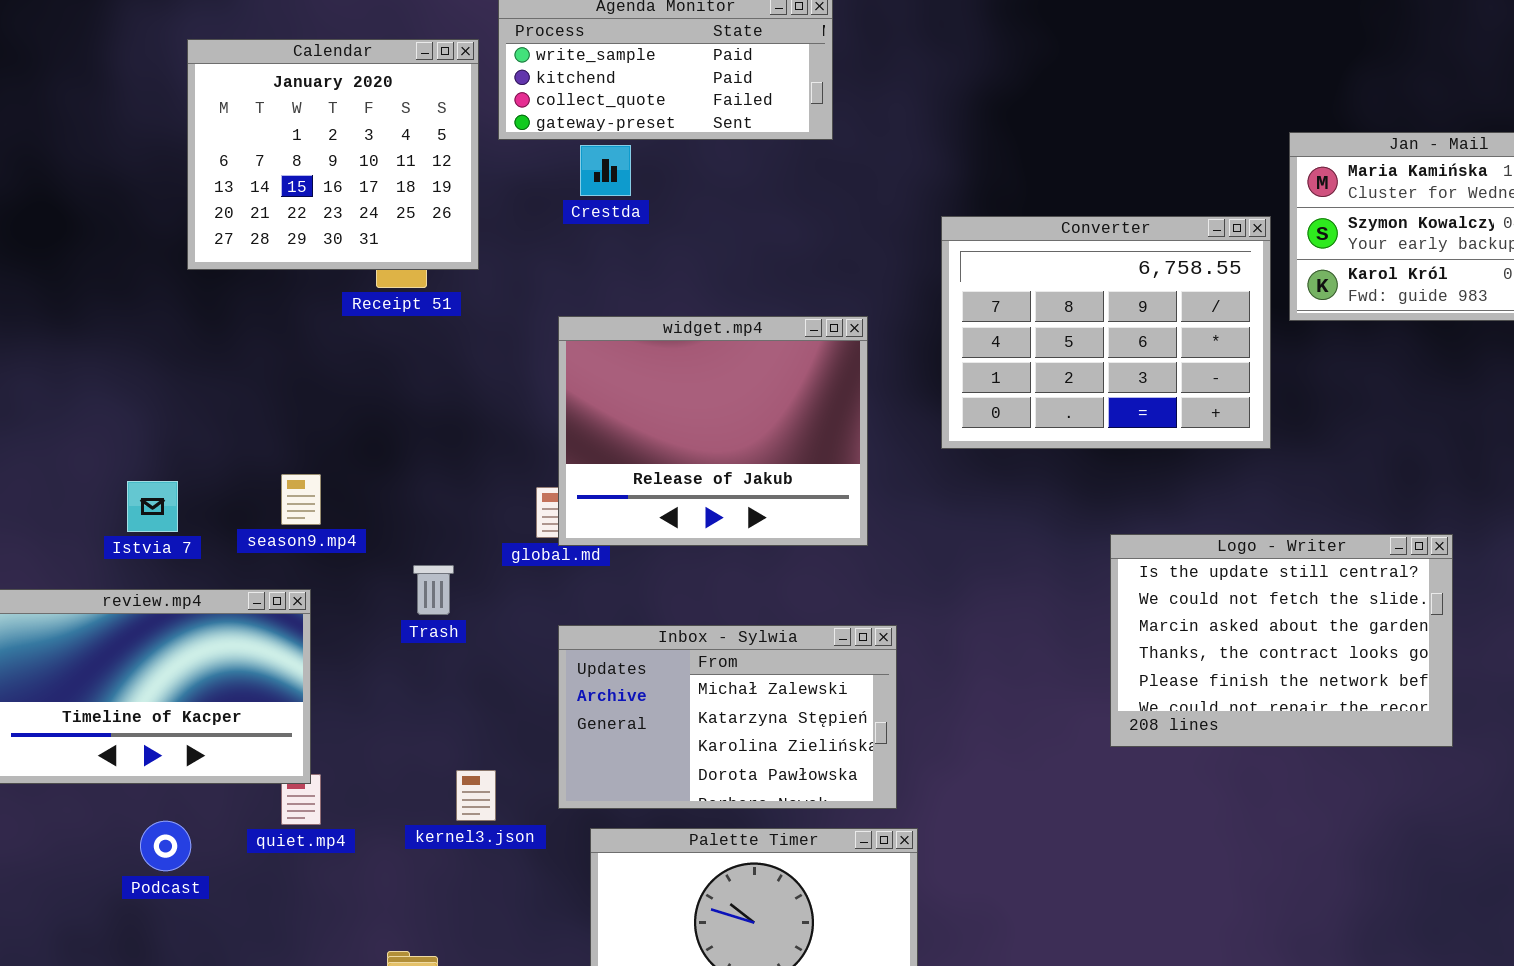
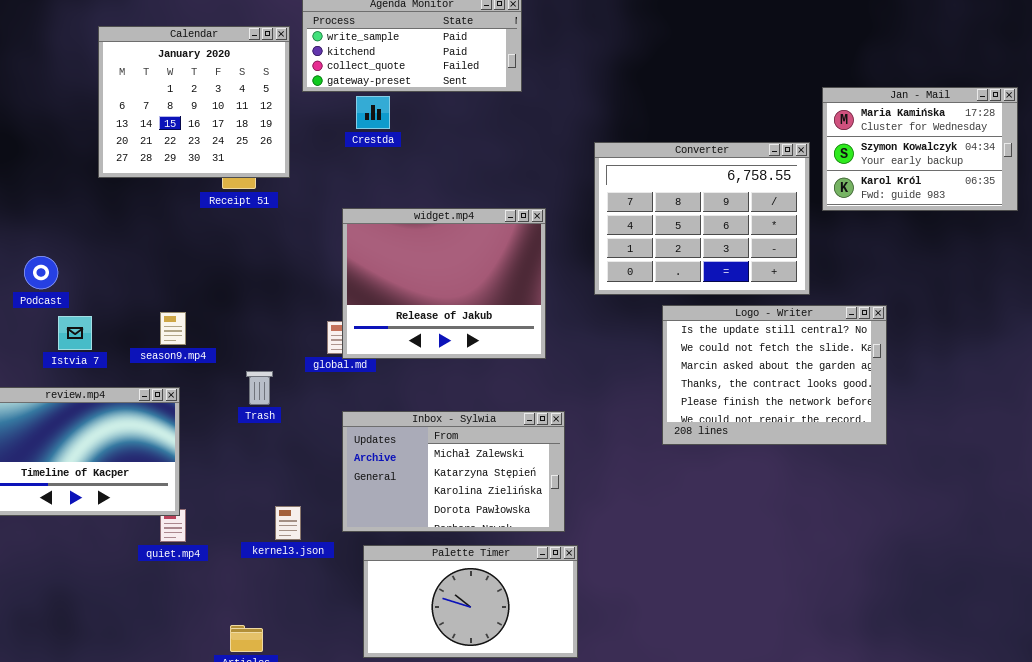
Logo - Writer: [1110,534,1453,747] -> [662,305,887,445], moved
Podcast: [140,821,191,871] -> [24,256,58,289], moved

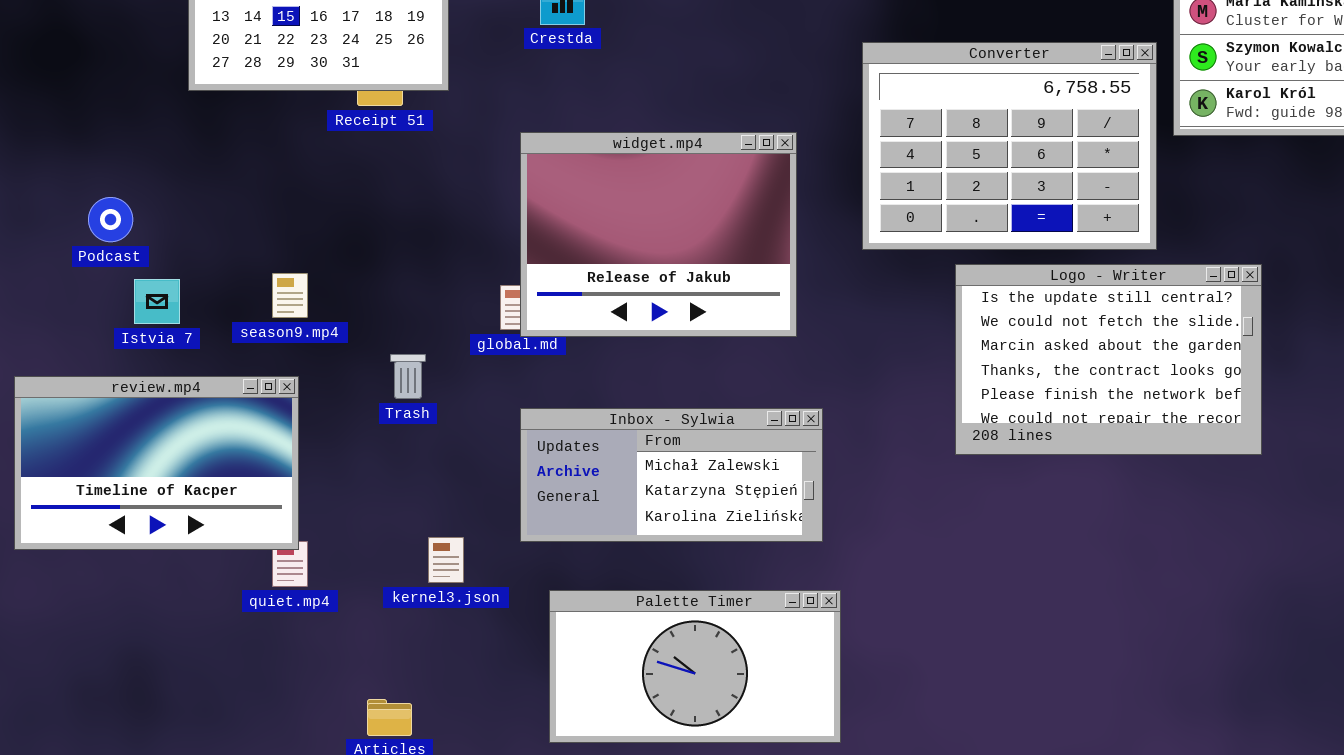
Inbox - Sylwia: [342,411,565,532] -> [520,408,823,542], resized

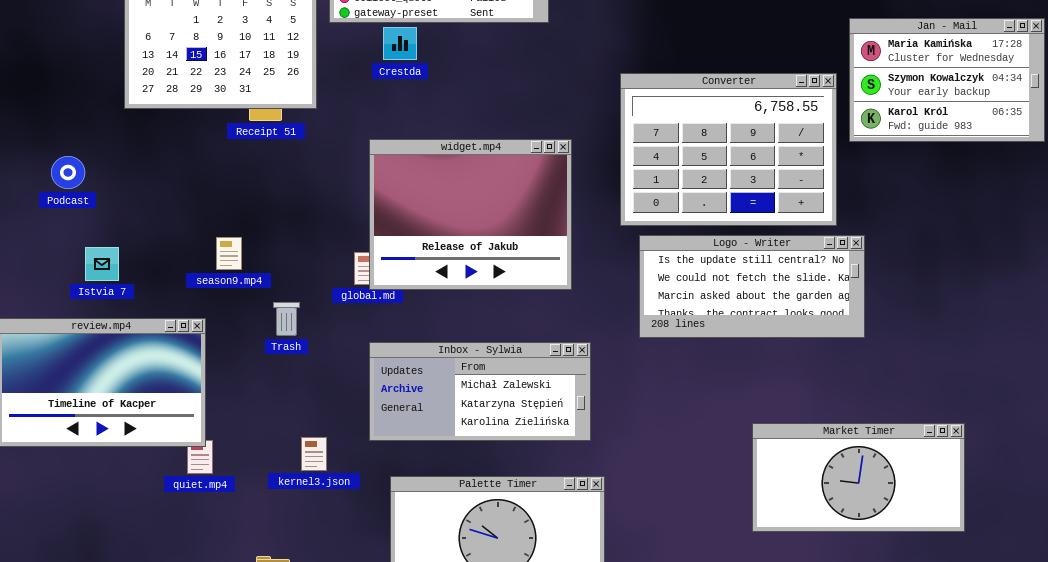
Podcast: [88,197,133,242] -> [51,156,85,189], moved
Logo - Writer: [955,264,1262,455] -> [639,235,865,338], moved, resized
season9.mp4: [272,273,308,318] -> [216,237,242,270], moved
Market Timer: none -> [752,423,965,532], opened

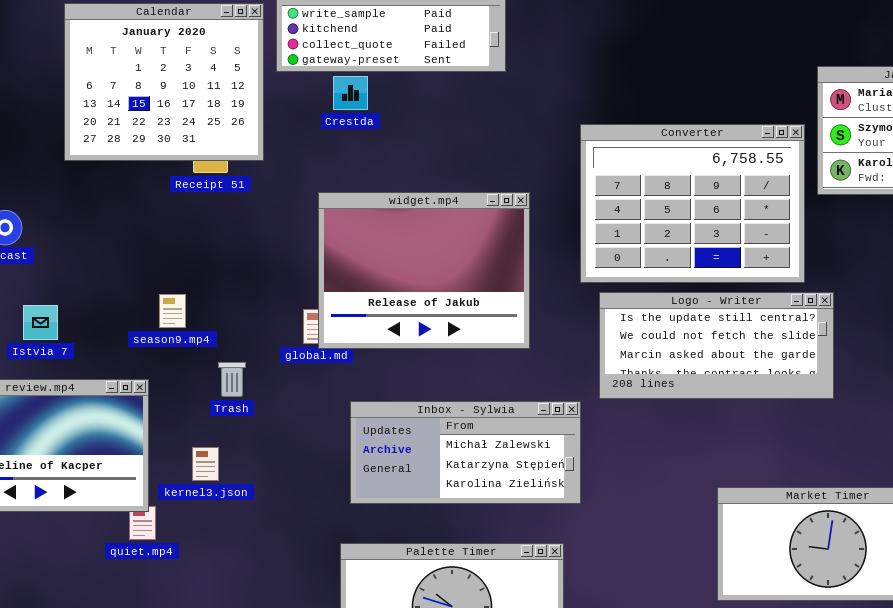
Inbox - Sylwia: [369,342,591,441] -> [350,401,581,504], moved
kernel3.json: [301,437,327,471] -> [192,447,219,481], moved

